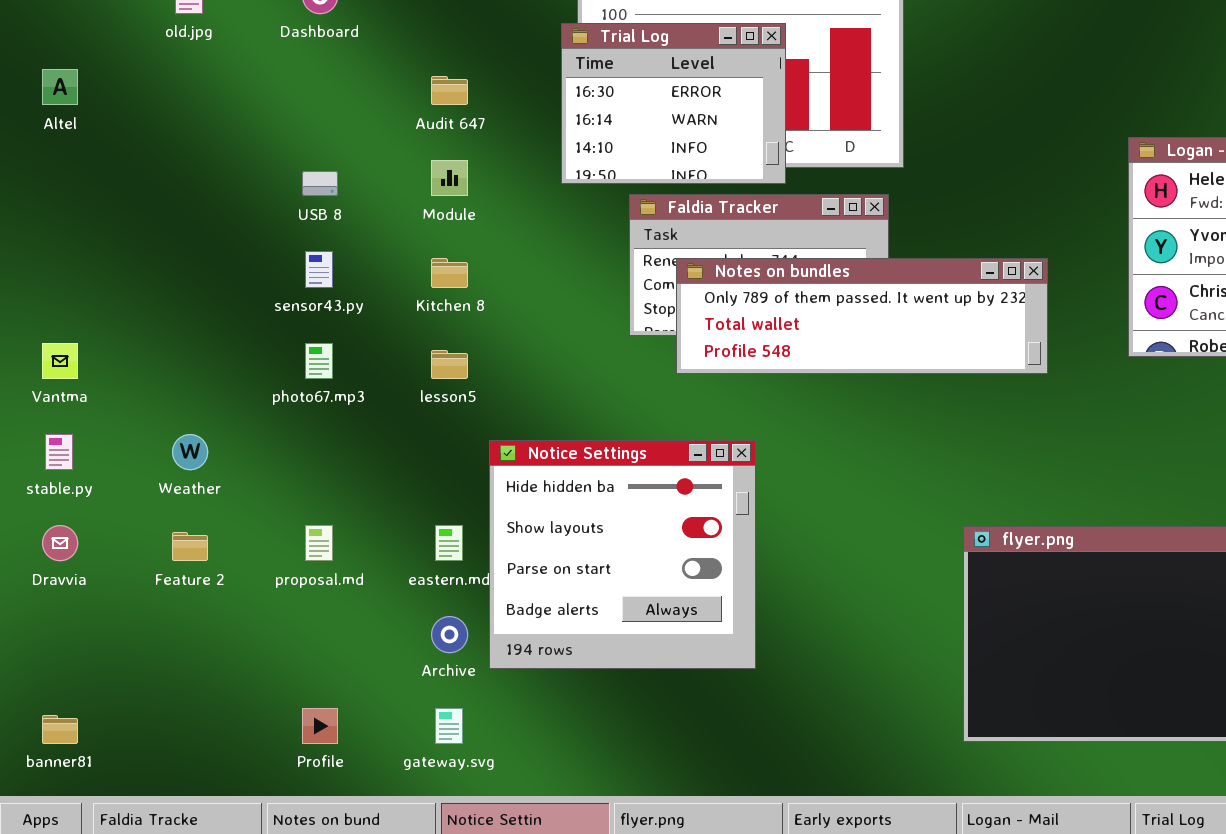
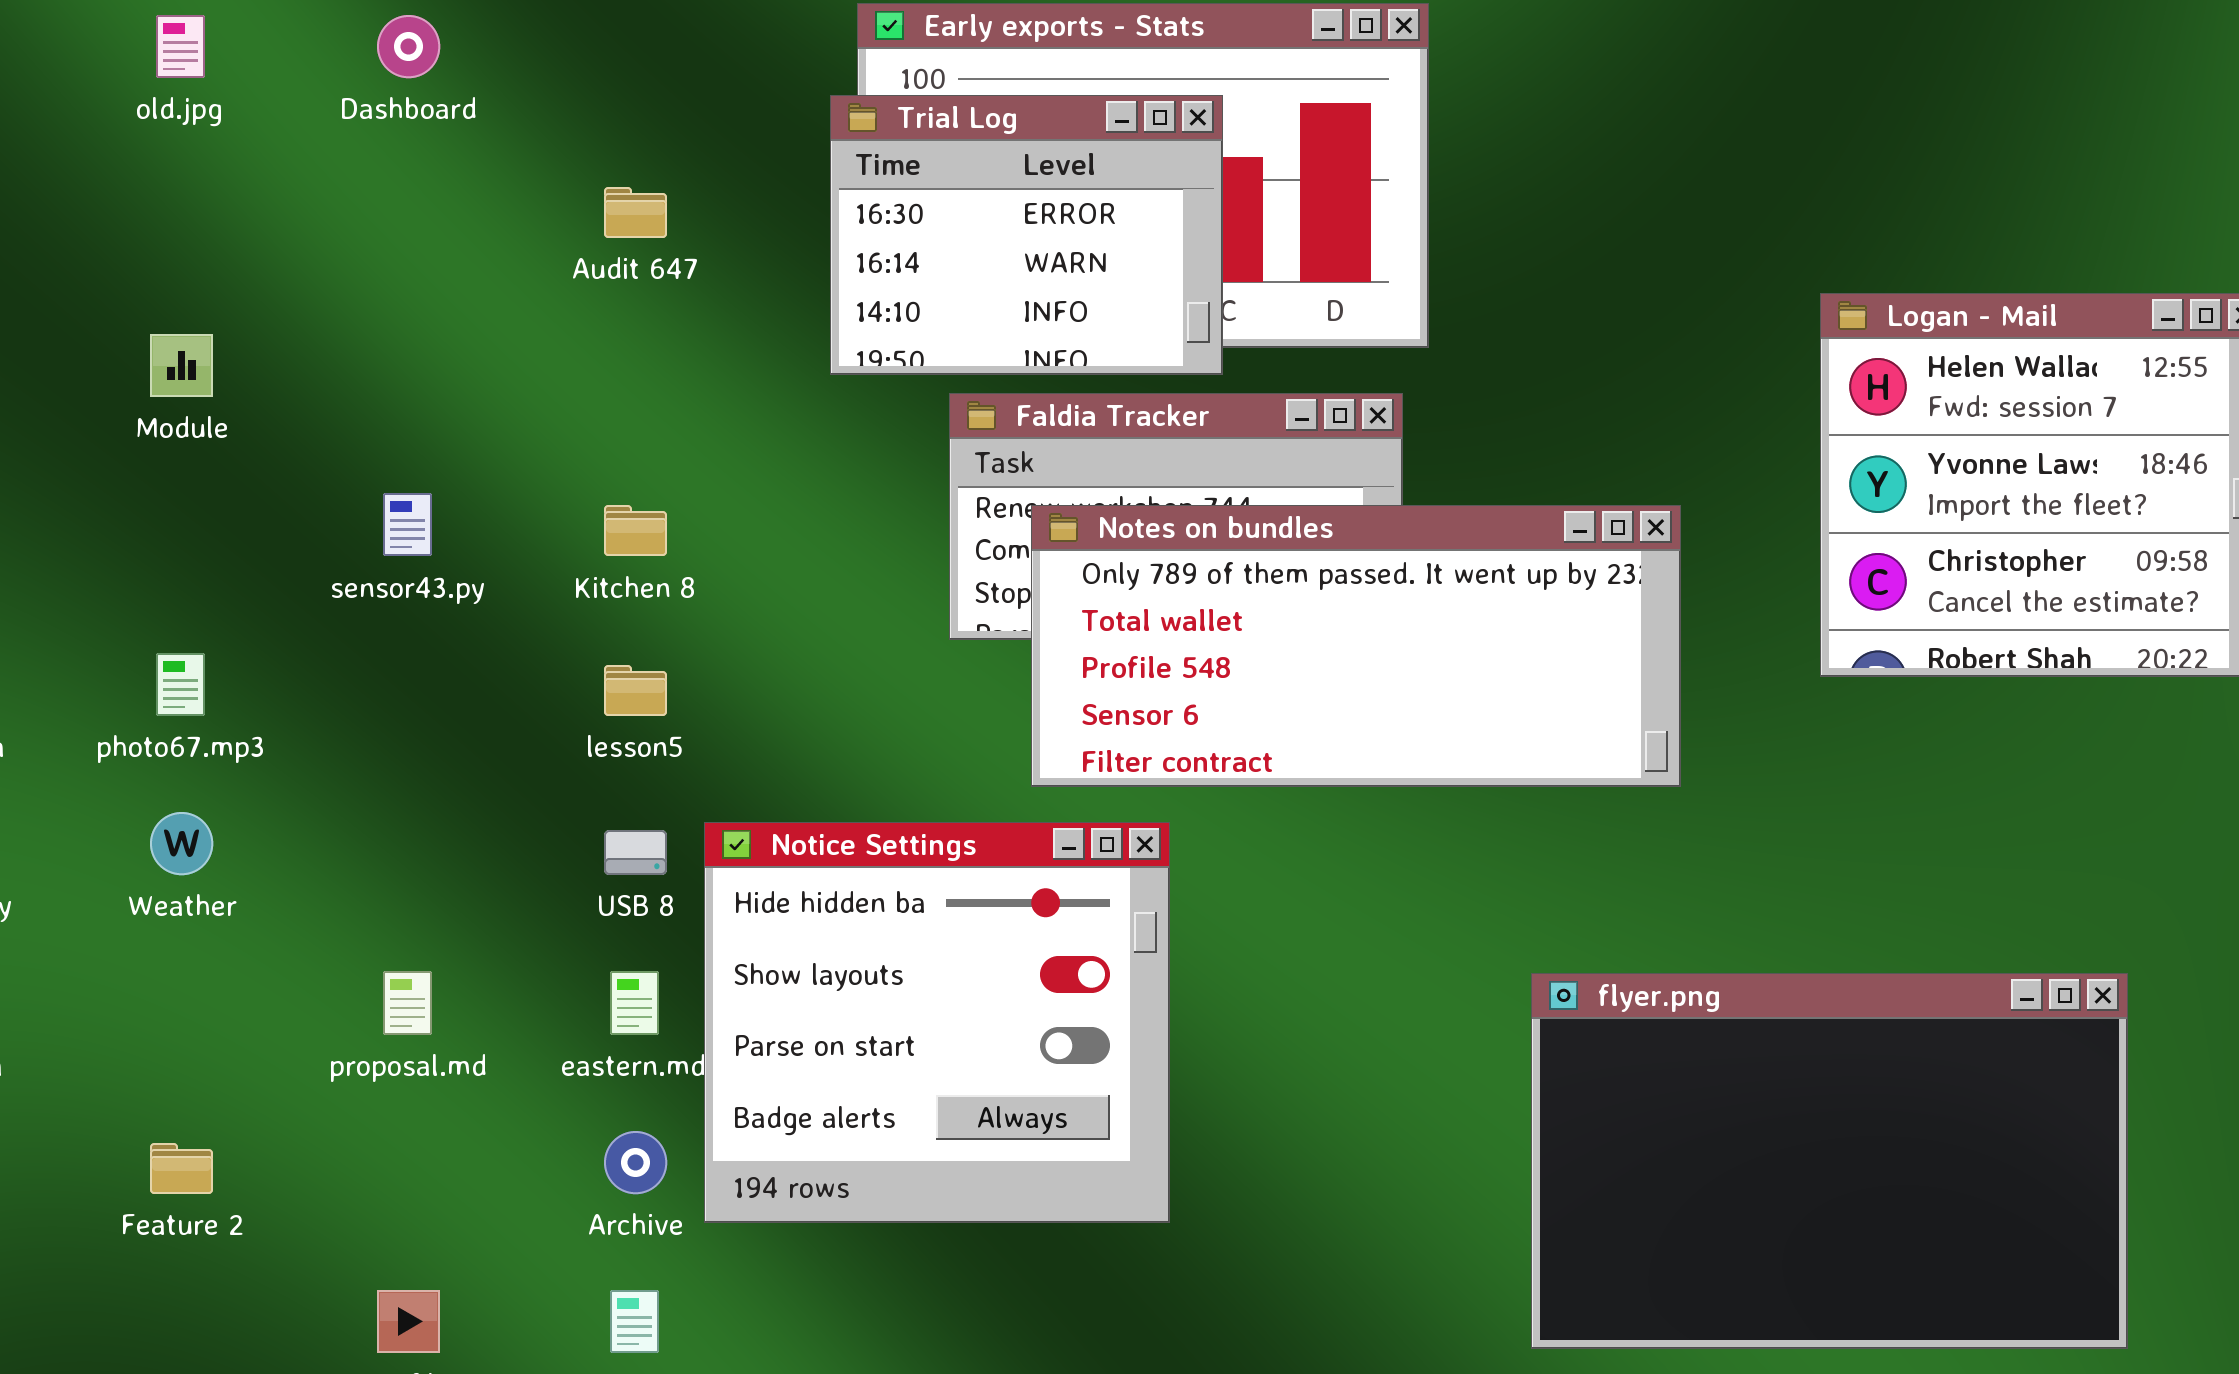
Module: [431,160,468,196] -> [150,334,213,397], moved
USB 8: [302,171,338,196] -> [604,830,667,875], moved
Notes on bundles: [676,258,1048,374] -> [1031,505,1681,787], resized
photo67.mp3: [305,343,333,379] -> [156,653,205,716], moved
Feature 2: [172,532,208,561] -> [150,1143,213,1194], moved

